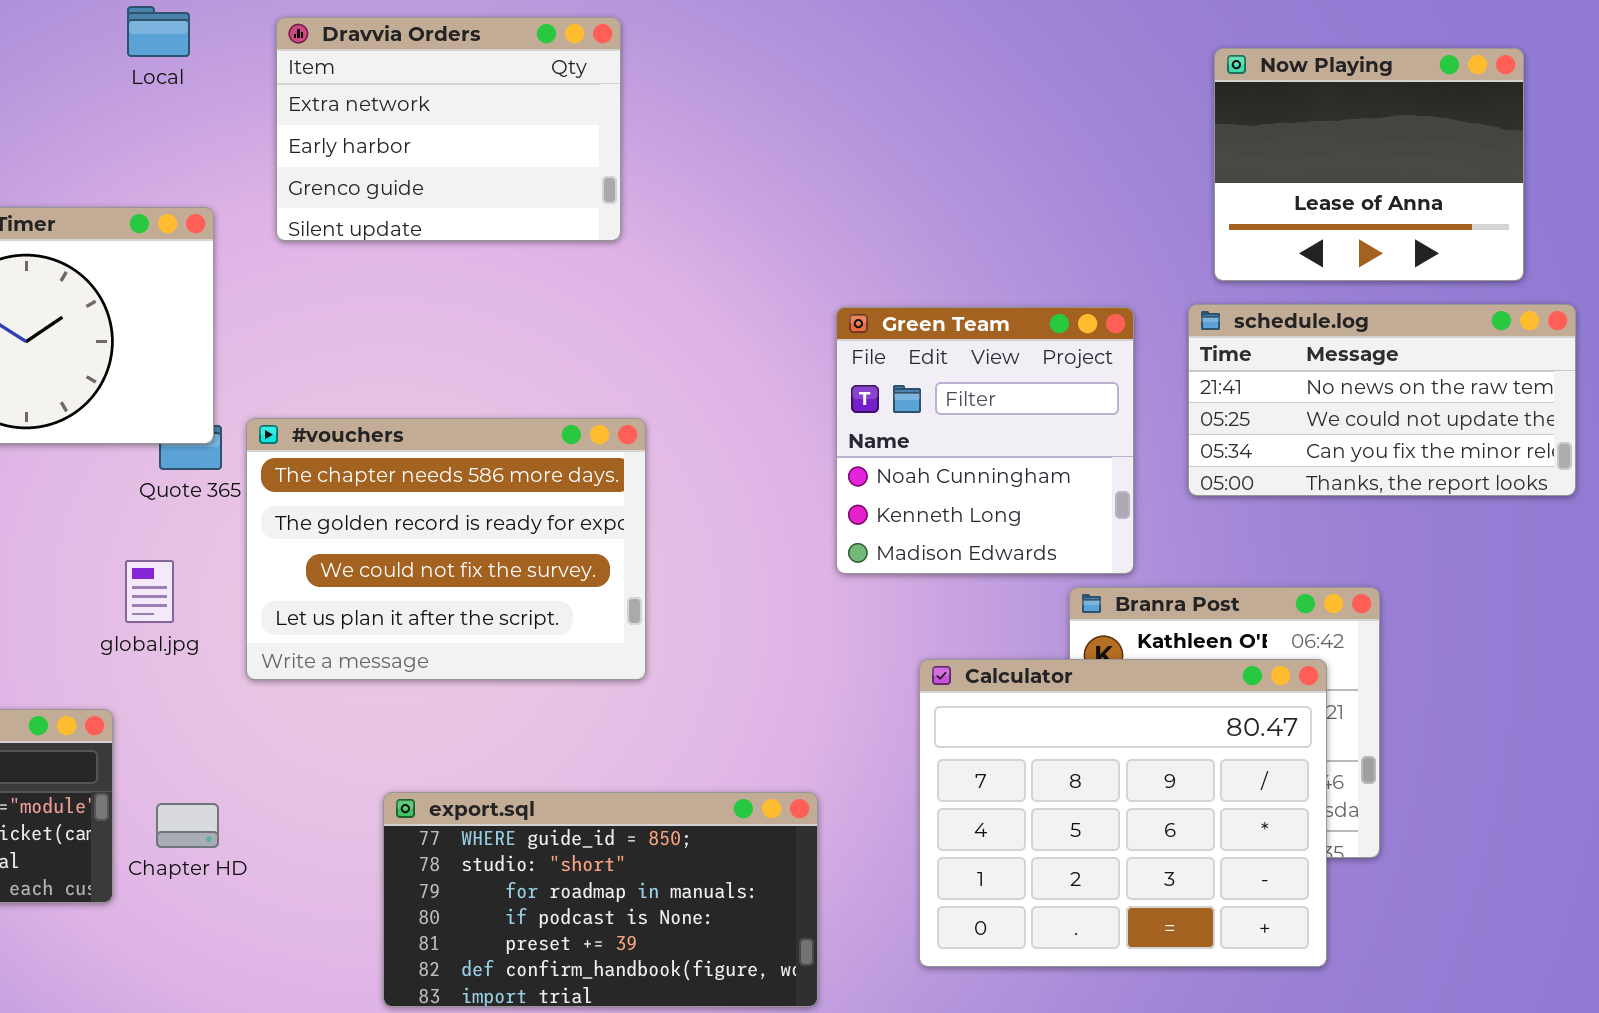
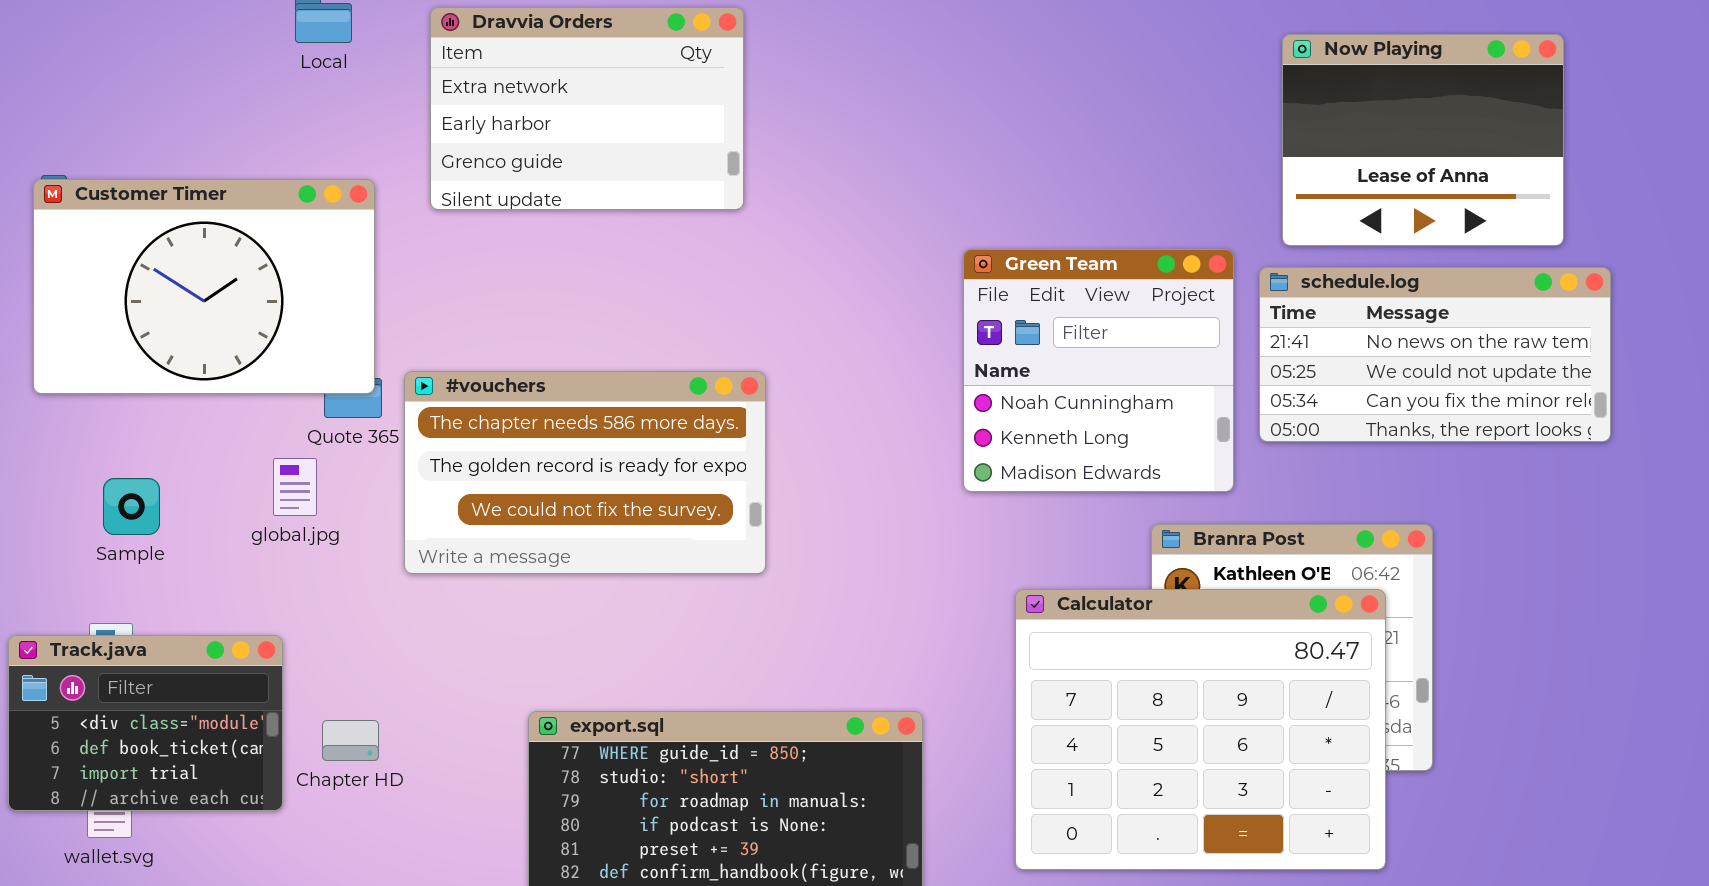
Green Team: [836,307,1134,574] -> [963,249,1234,492], moved
#vouchers: [246,418,646,680] -> [404,371,766,574], resized
global.jpg: [125,560,174,623] -> [273,458,317,516], moved

